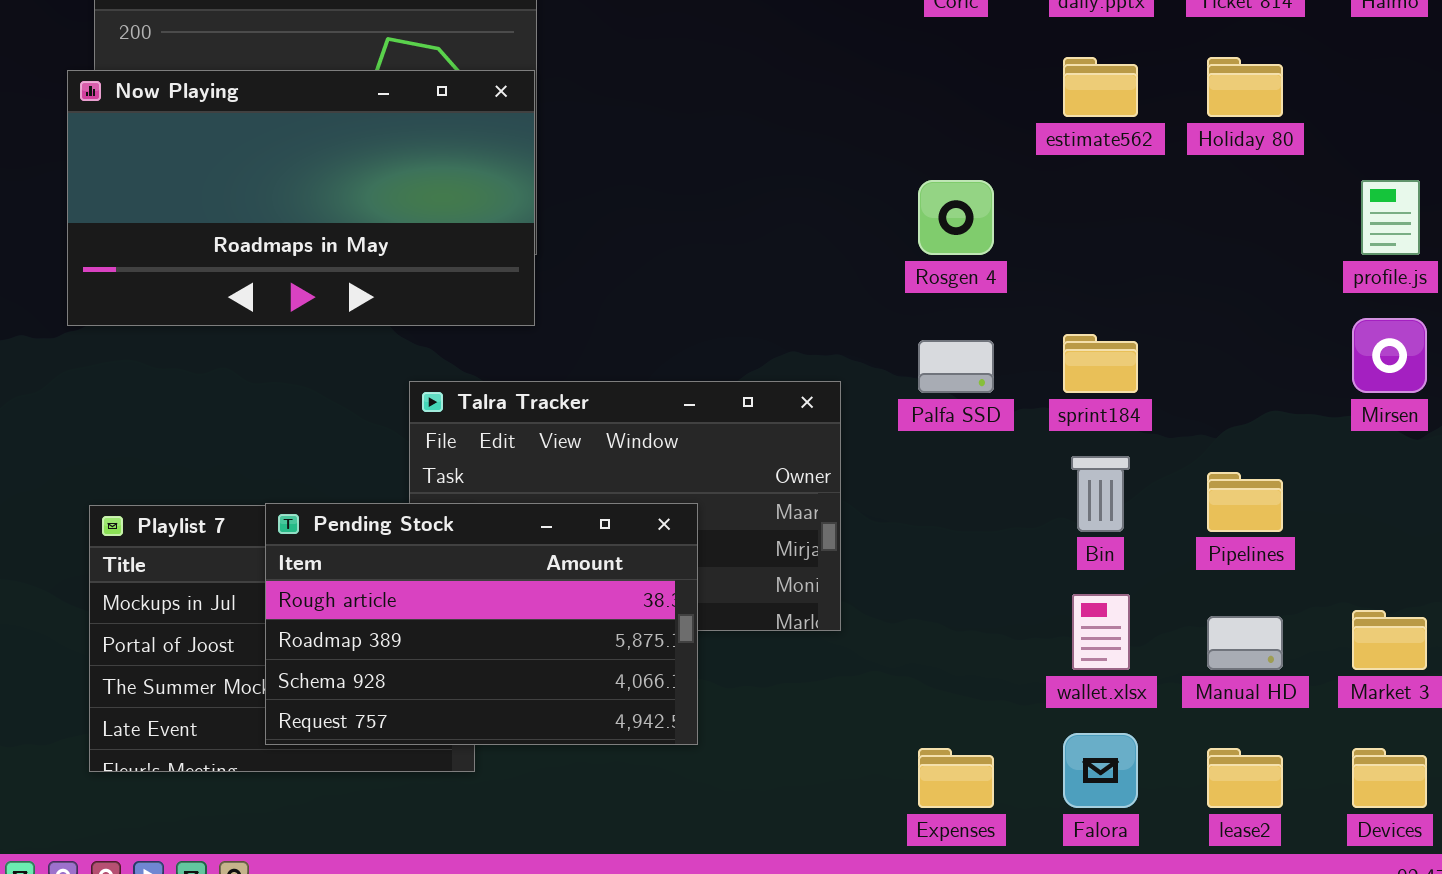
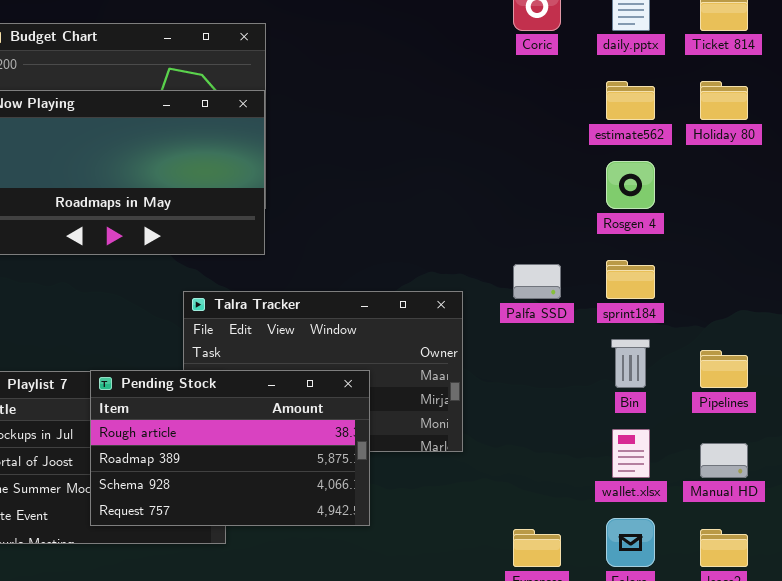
Rosgen 4: [918,180,994,255] -> [606,161,655,209], moved

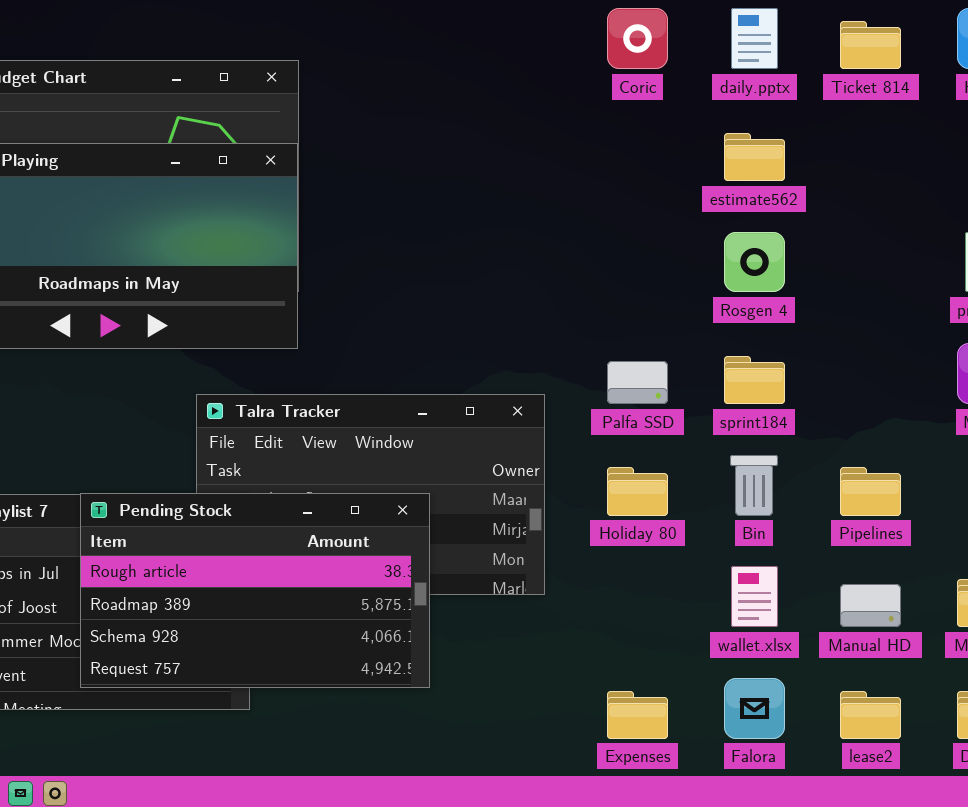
Holiday 80: [700,81,748,120] -> [607,467,668,516], moved

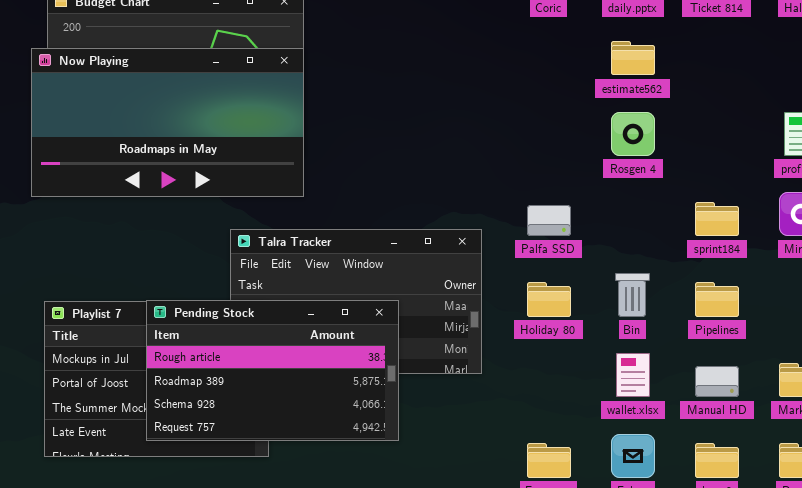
sprint184: [724,356,785,404] -> [695,202,739,236], moved

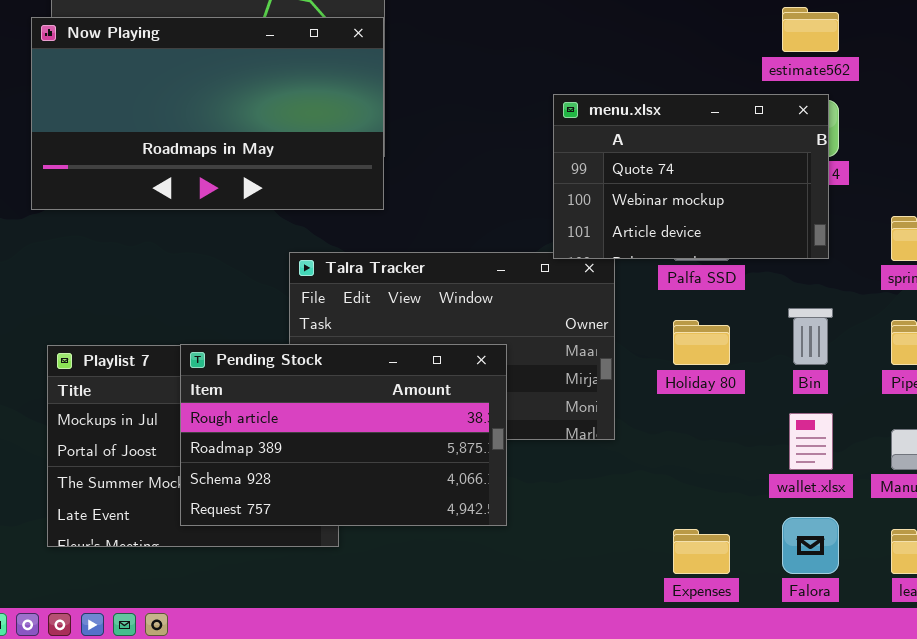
menu.xlsx: none -> [553,94,829,259], opened

